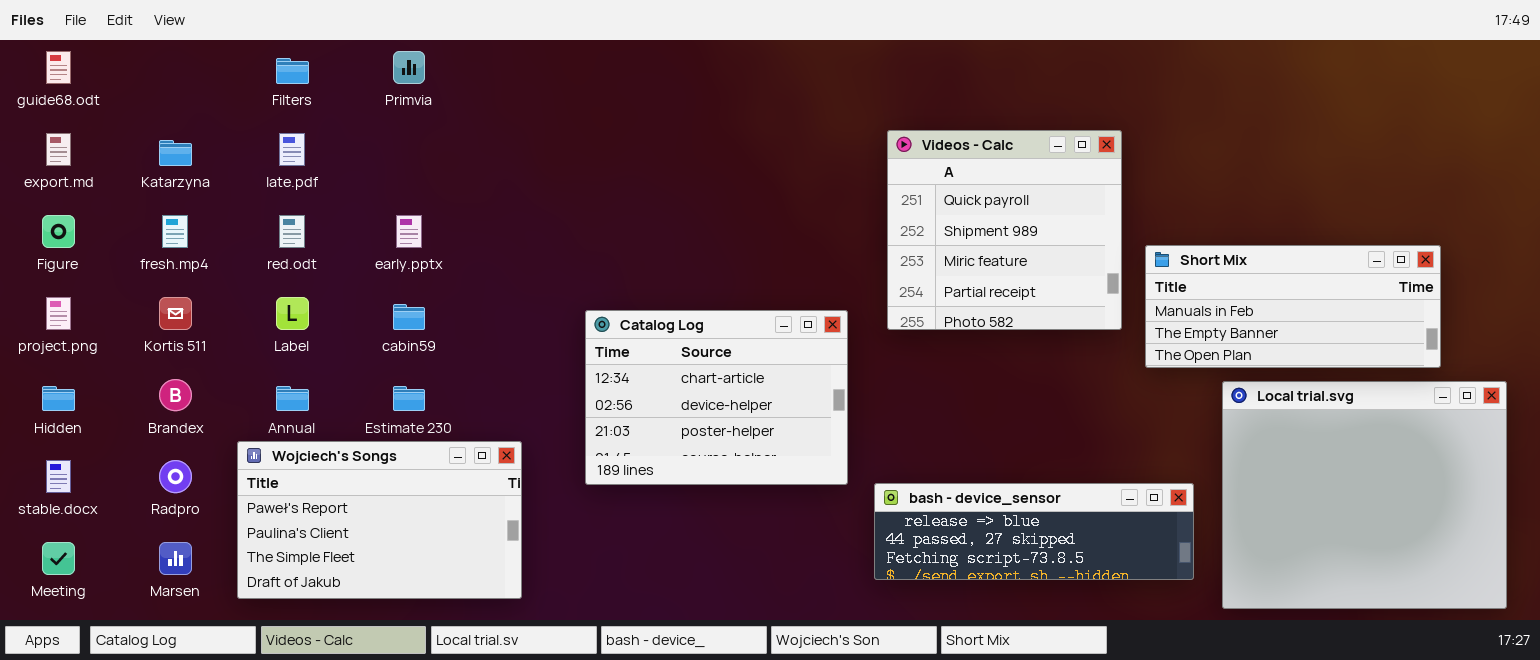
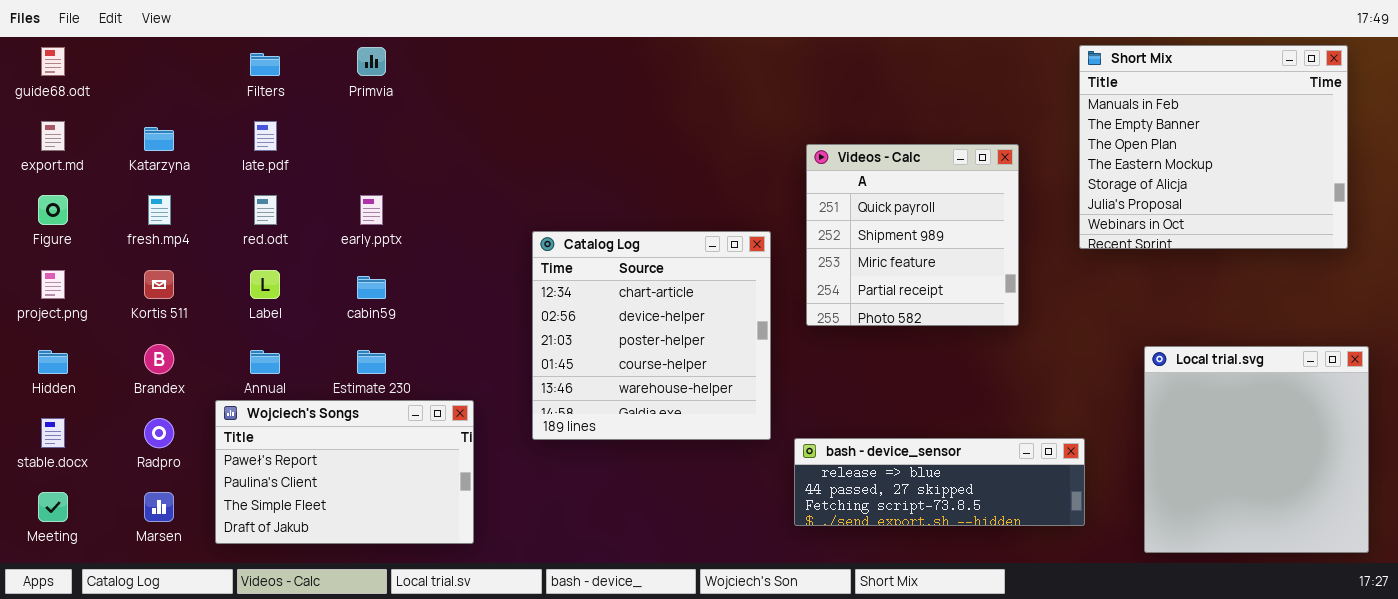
Videos - Calc: [887,130,1122,330] -> [806,144,1019,326], moved
Short Mix: [1145,245,1441,368] -> [1079,45,1348,249], moved, resized
Catalog Log: [585,310,848,485] -> [532,231,771,440], resized
Local trial.svg: [1222,381,1507,609] -> [1144,346,1369,553], resized

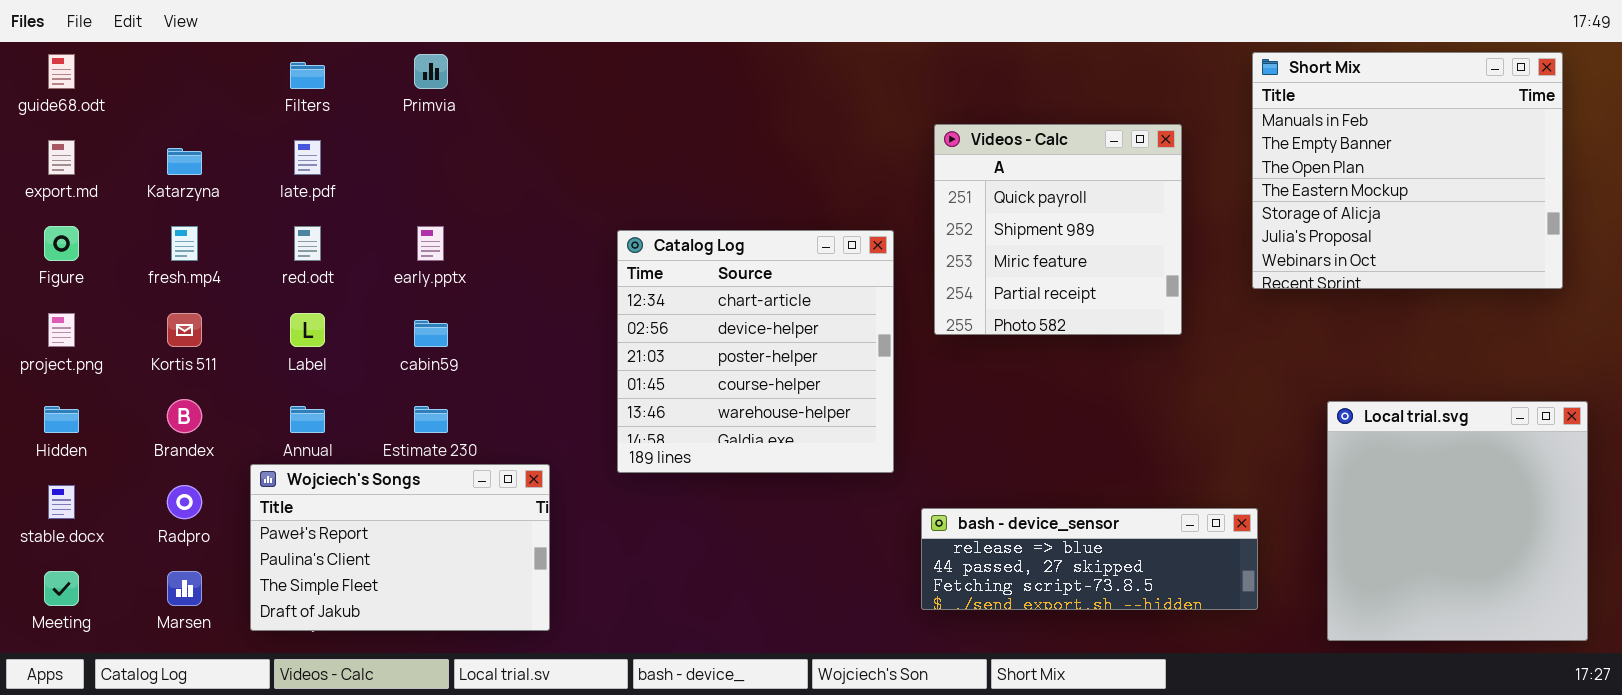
Videos - Calc: [806,144,1019,326] -> [934,124,1182,335], moved
Catalog Log: [532,231,771,440] -> [617,230,894,473], moved

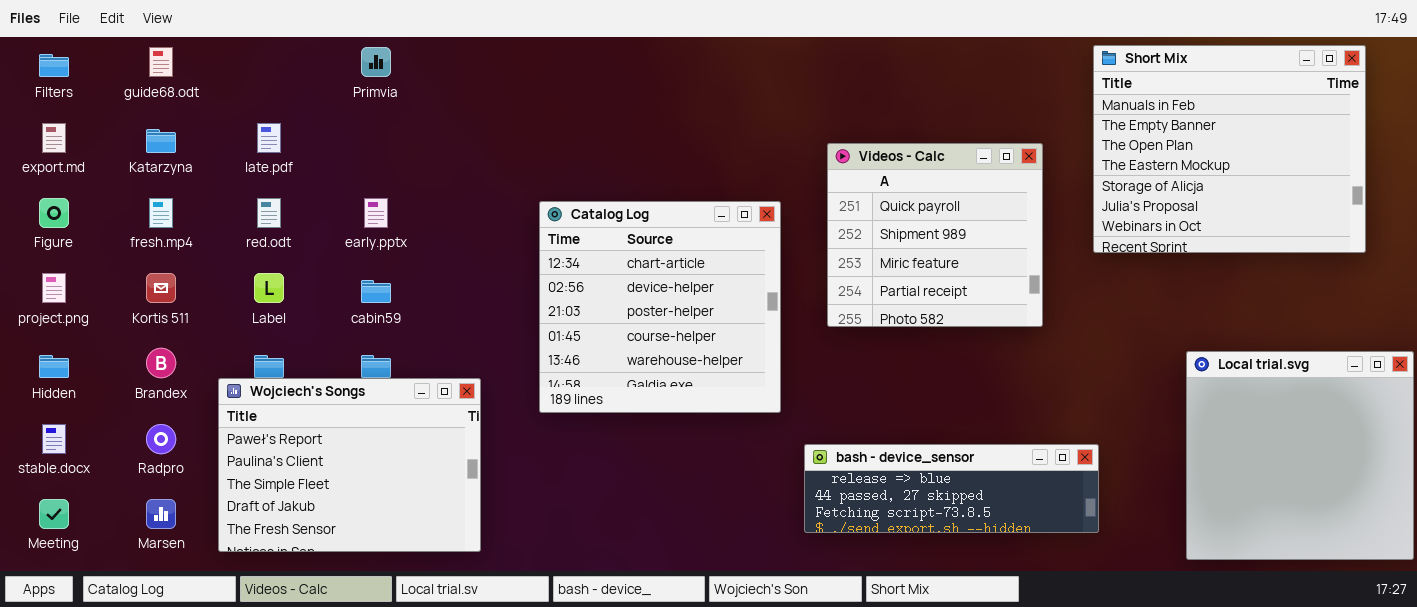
guide68.odt: [48,54,75,89] -> [149,47,173,77], moved
Filters: [290,62,325,89] -> [39,54,69,77], moved
Videos - Calc: [934,124,1182,335] -> [827,143,1043,327], moved
Local trial.svg: [1327,401,1588,641] -> [1186,351,1414,560], moved
Wojciech's Songs: [250,464,550,631] -> [218,378,481,552], resized

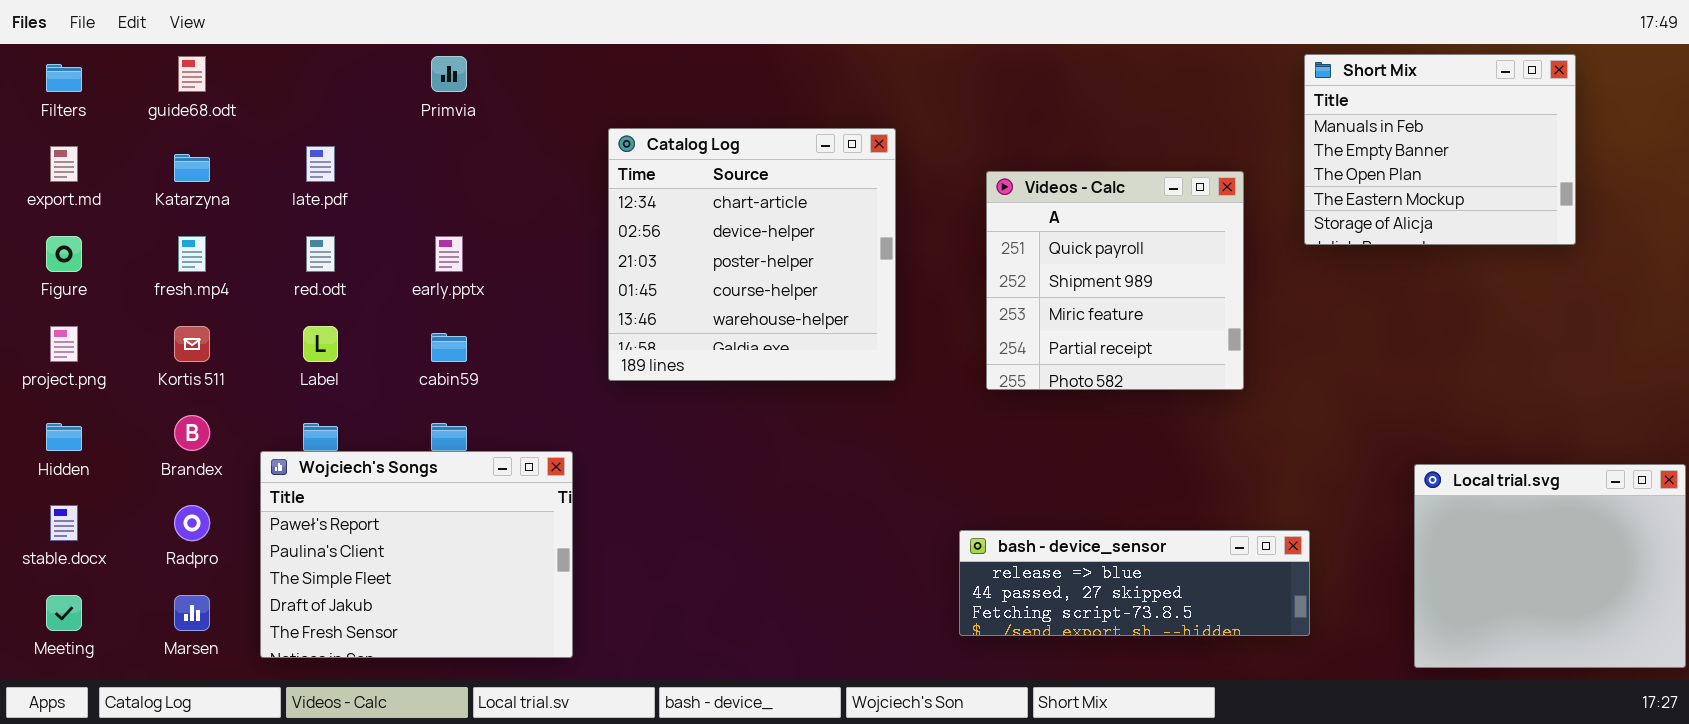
Short Mix: [1093,45,1366,253] -> [1304,54,1576,245], resized
Catalog Log: [539,201,781,413] -> [608,128,896,381], moved
Local trial.svg: [1186,351,1414,560] -> [1414,464,1686,668], resized

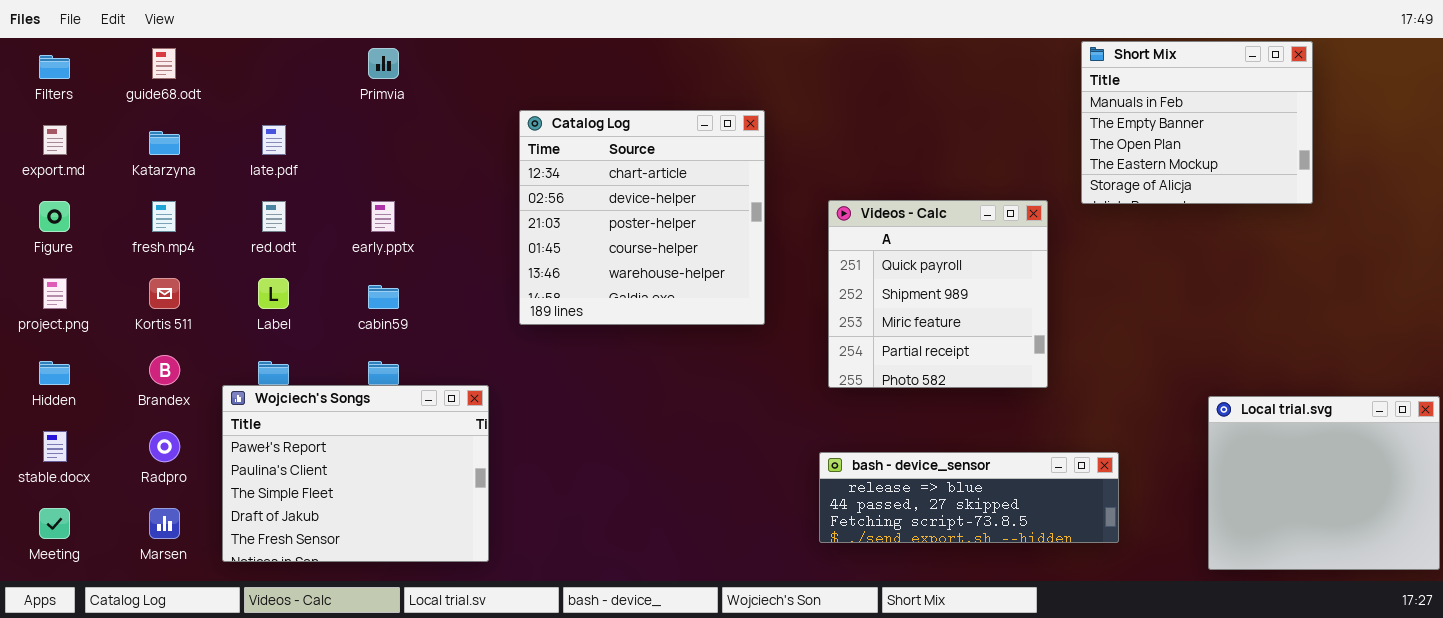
Short Mix: [1304,54,1576,245] -> [1081,41,1313,204], moved
Videos - Calc: [986,171,1244,390] -> [828,200,1048,388], moved

